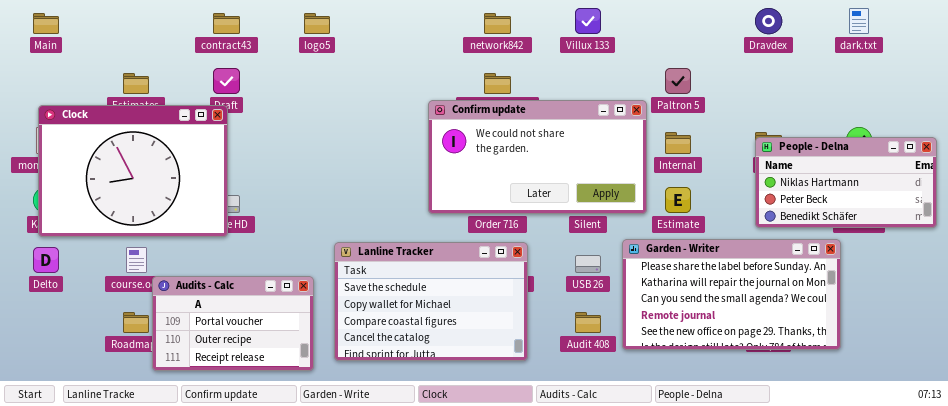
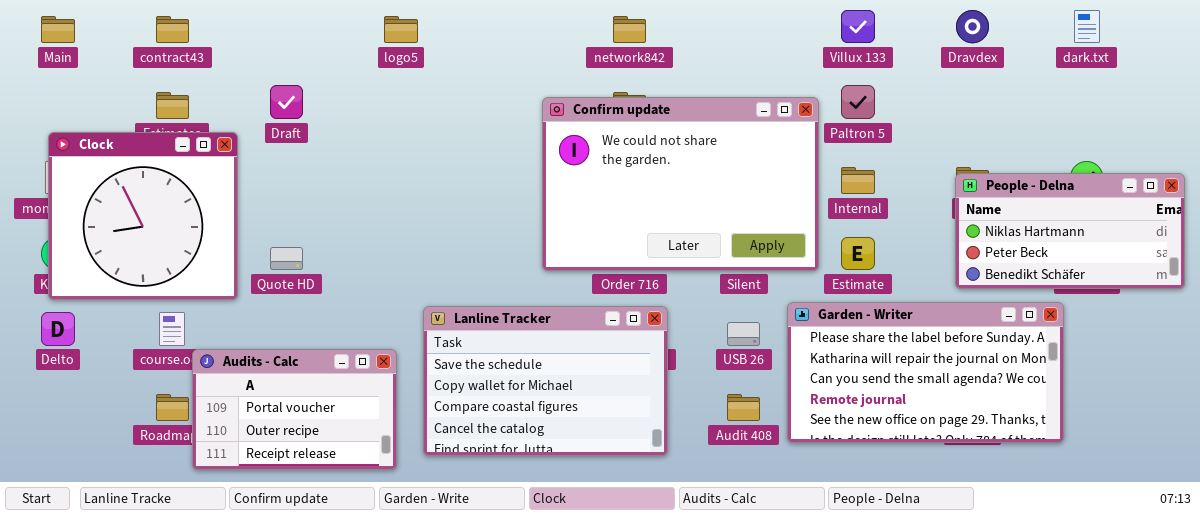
Villux 133: [575,8,601,34] -> [841,10,875,43], moved
contract43: [213,13,240,34] -> [156,16,189,43], moved
Confirm update: [428,100,647,214] -> [542,97,819,271], resized
Clock: [38,105,228,237] -> [48,132,238,300], resized

